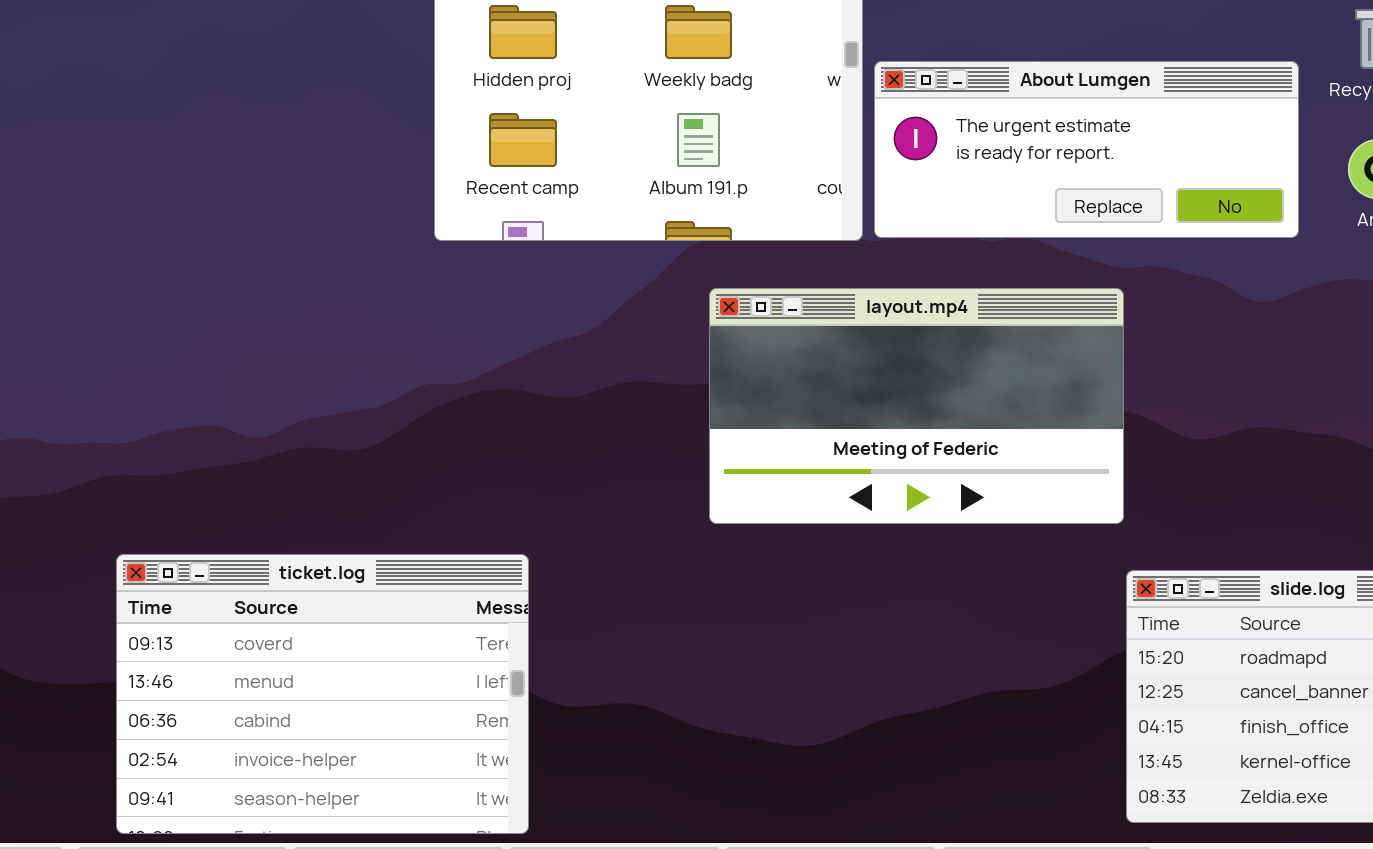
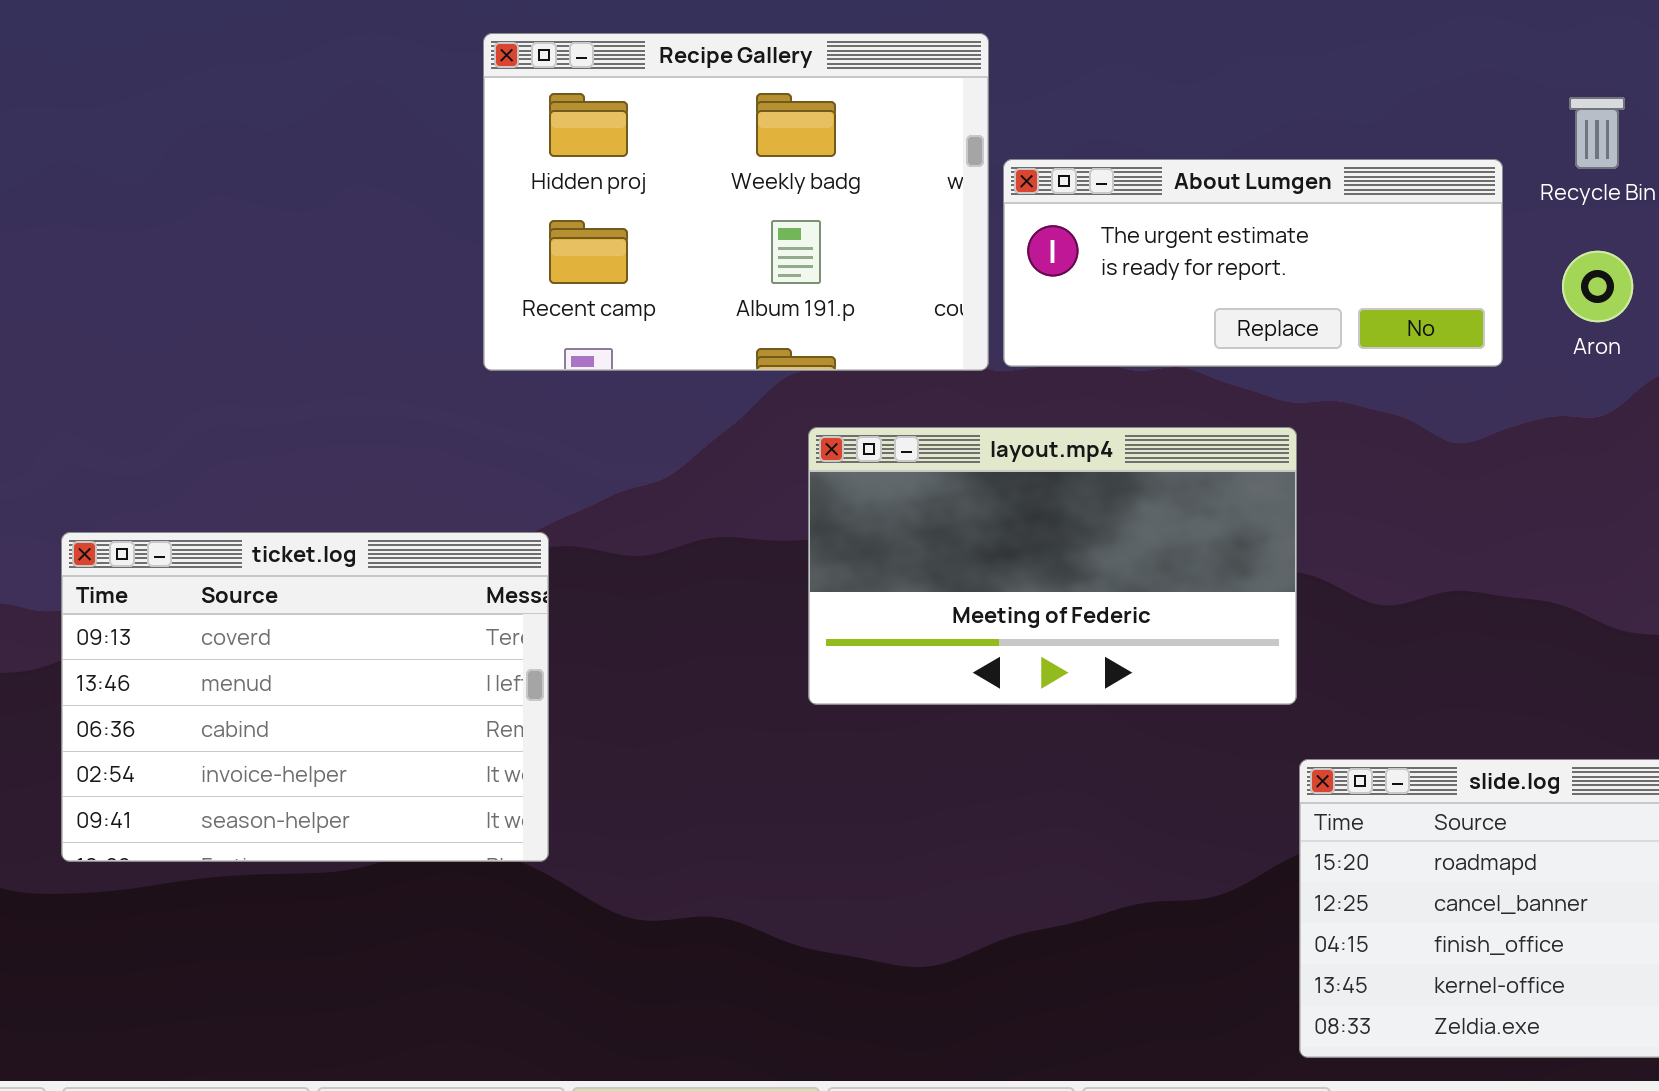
ticket.log: [116,554,529,834] -> [61,532,549,862], moved

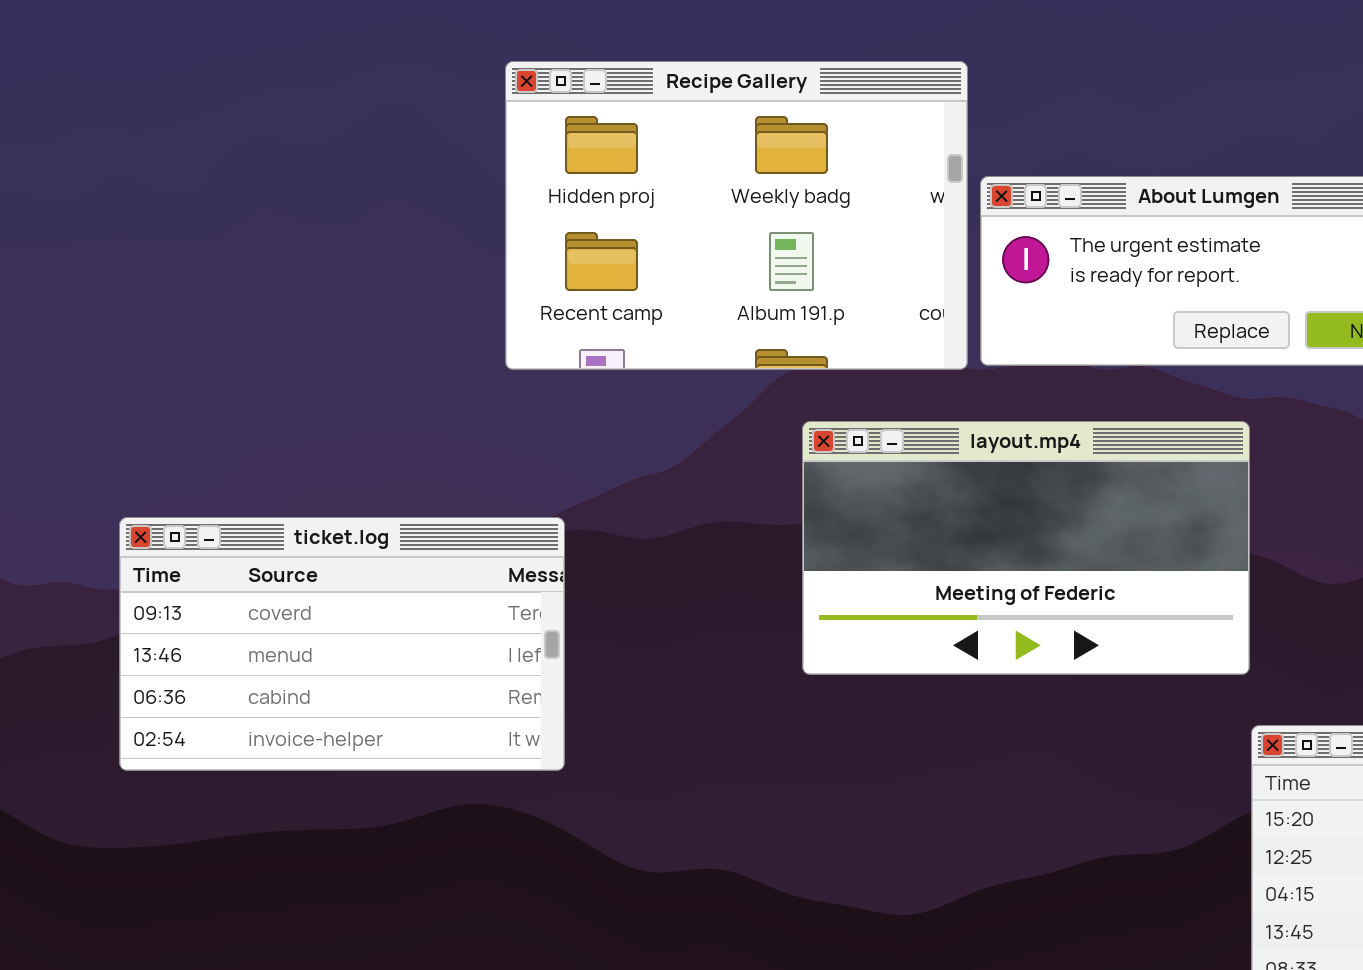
ticket.log: [61,532,549,862] -> [119,517,565,771], resized

